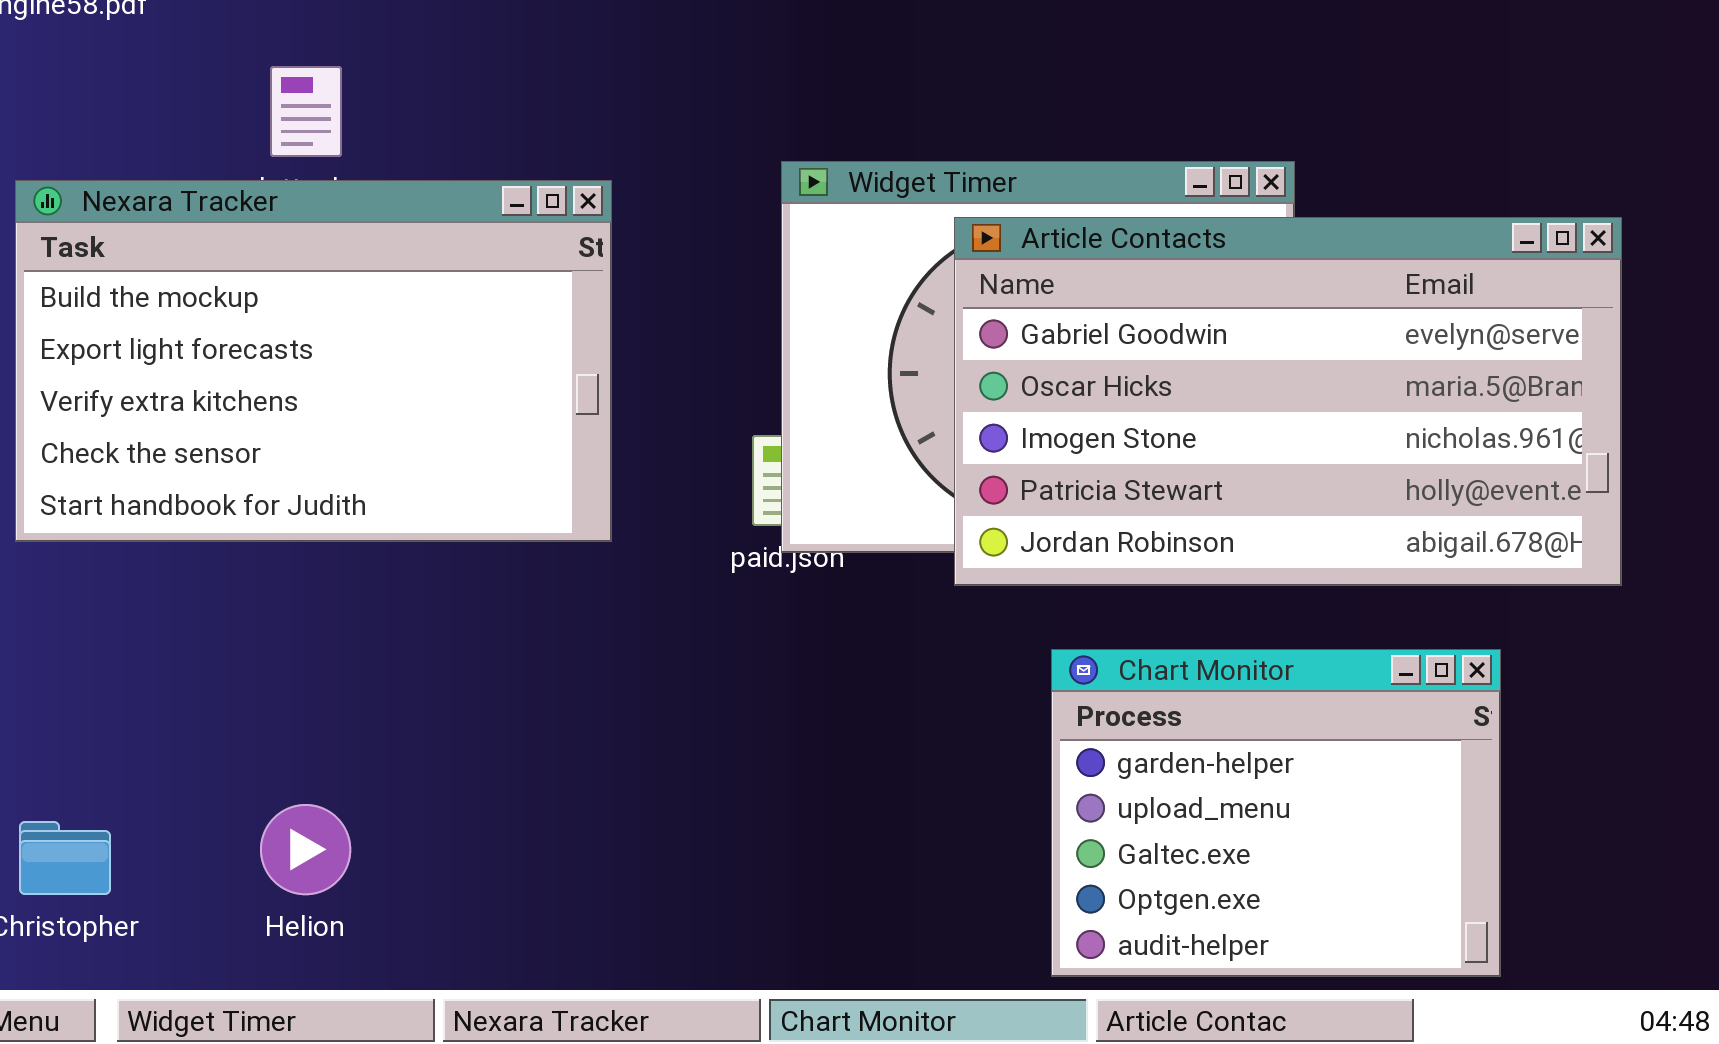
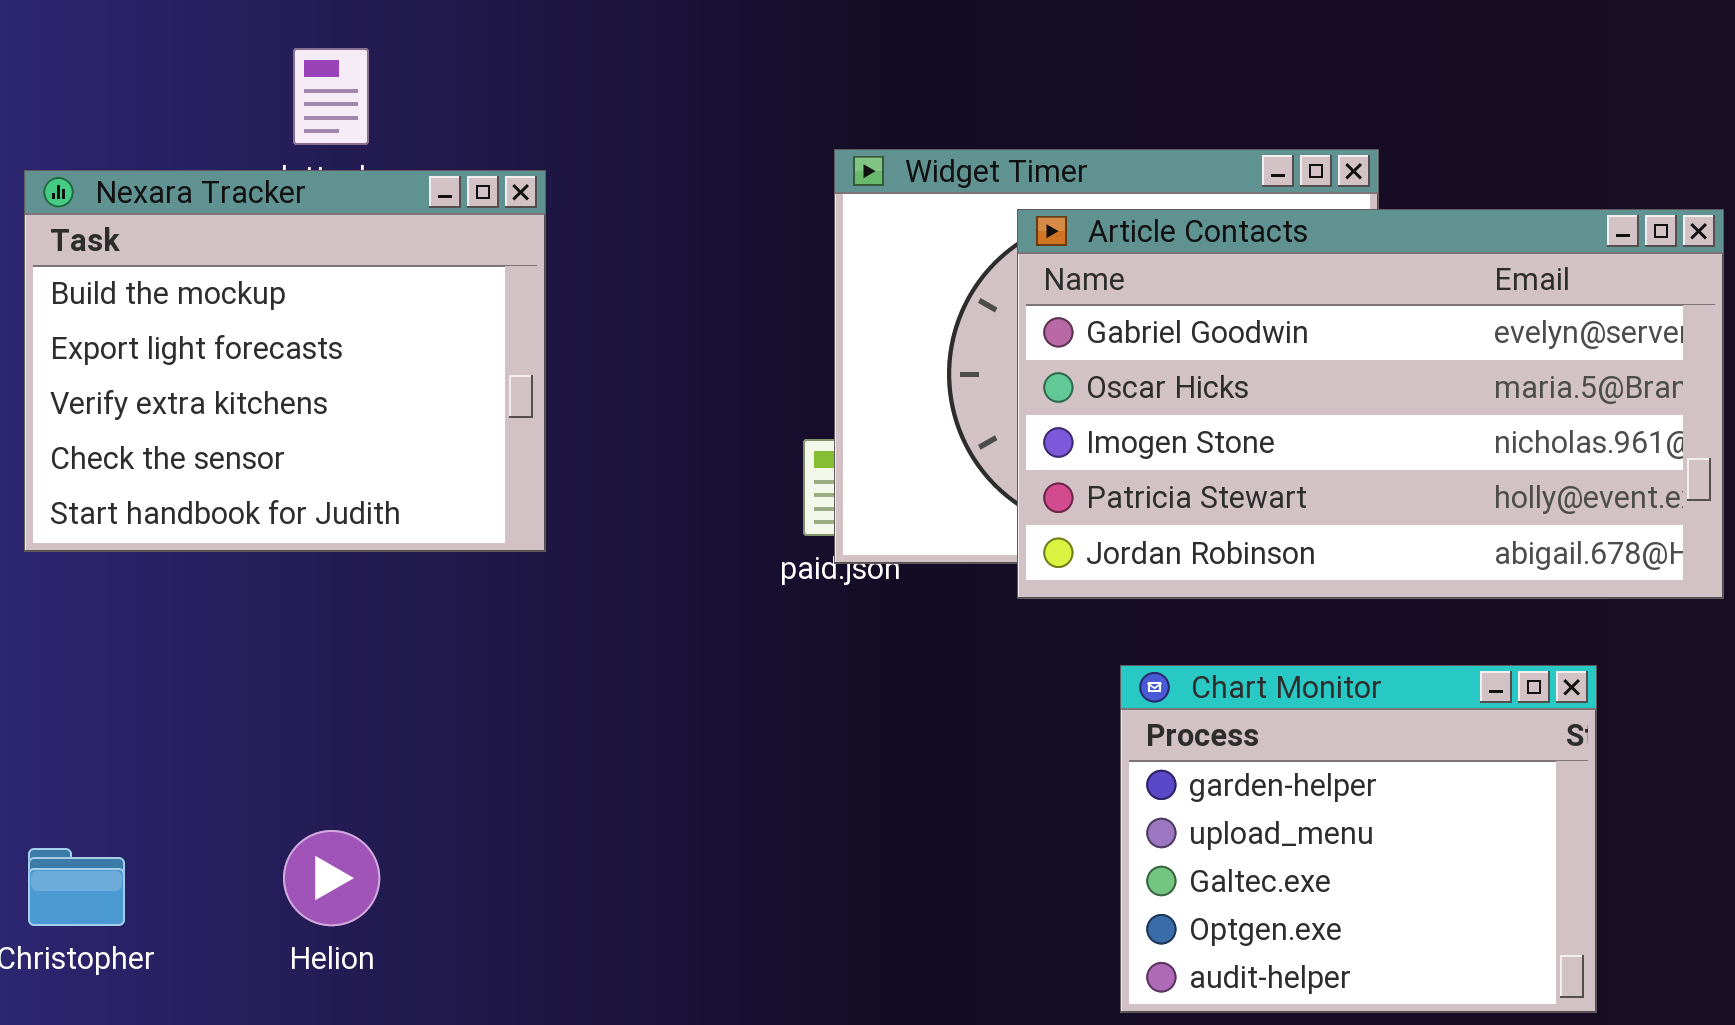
Nexara Tracker: [15,180,612,542] -> [24,170,546,552], resized

